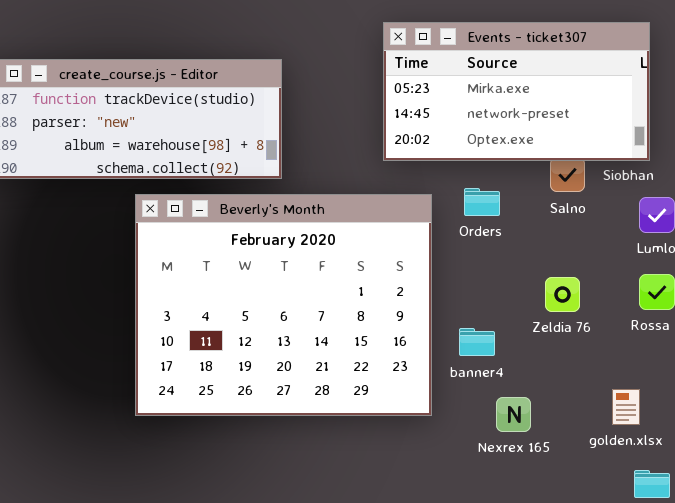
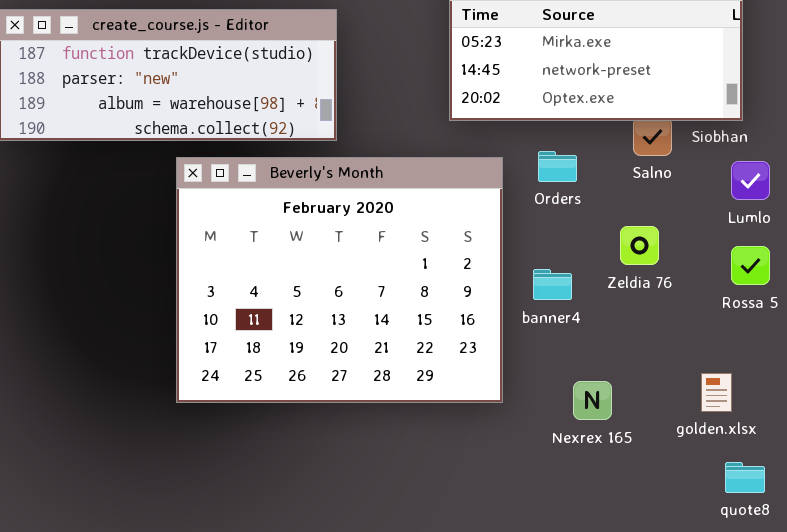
Zeldia 76: [545,277,580,312] -> [620,226,659,265], moved
banner4: [459,328,495,356] -> [533,269,572,300], moved

